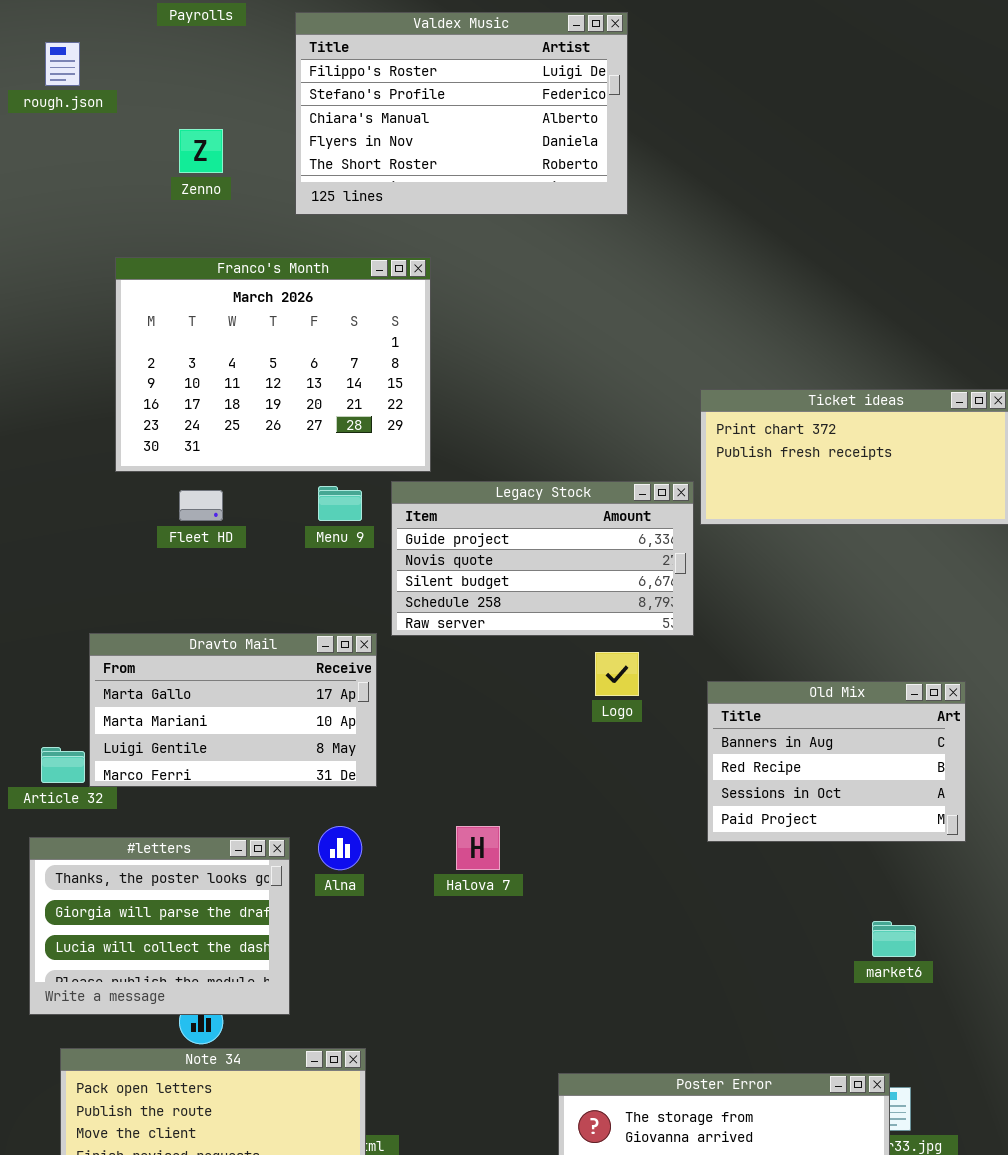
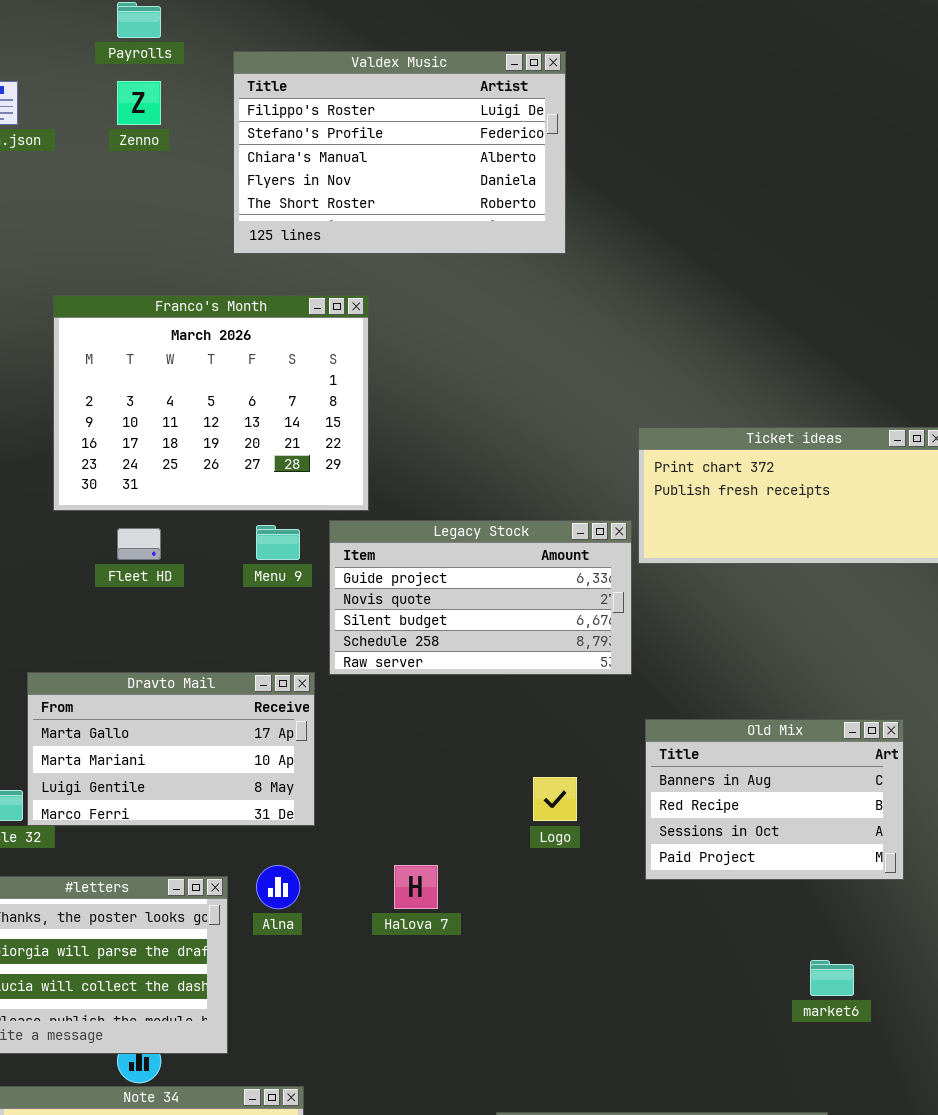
Zenno: [179,129,223,173] -> [117,81,161,125], moved
Logo: [595,652,639,696] -> [533,777,577,821], moved

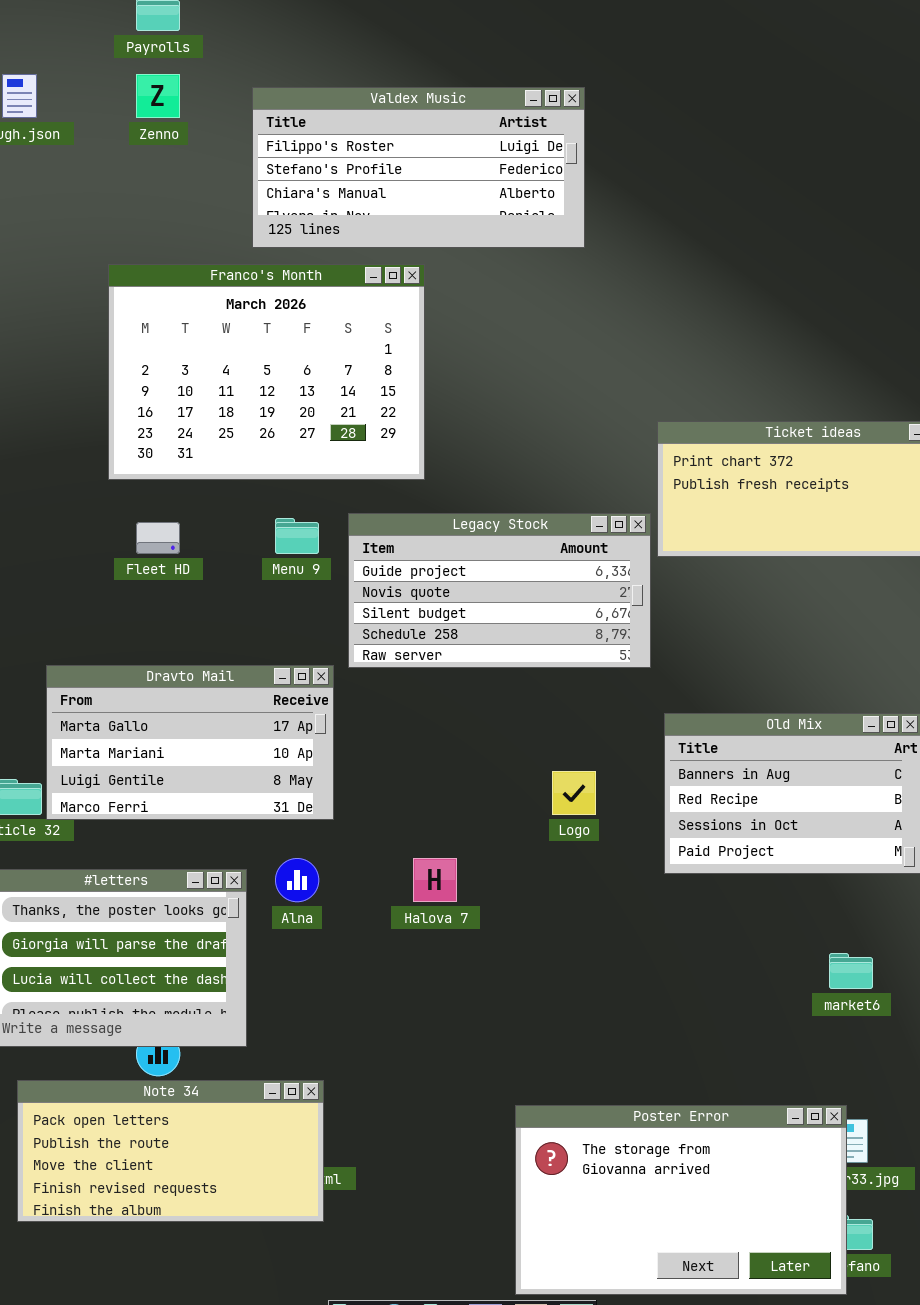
Valdex Music: [233,51,566,254] -> [252,87,585,248], resized
Franco's Month: [53,295,369,511] -> [108,264,425,480], moved

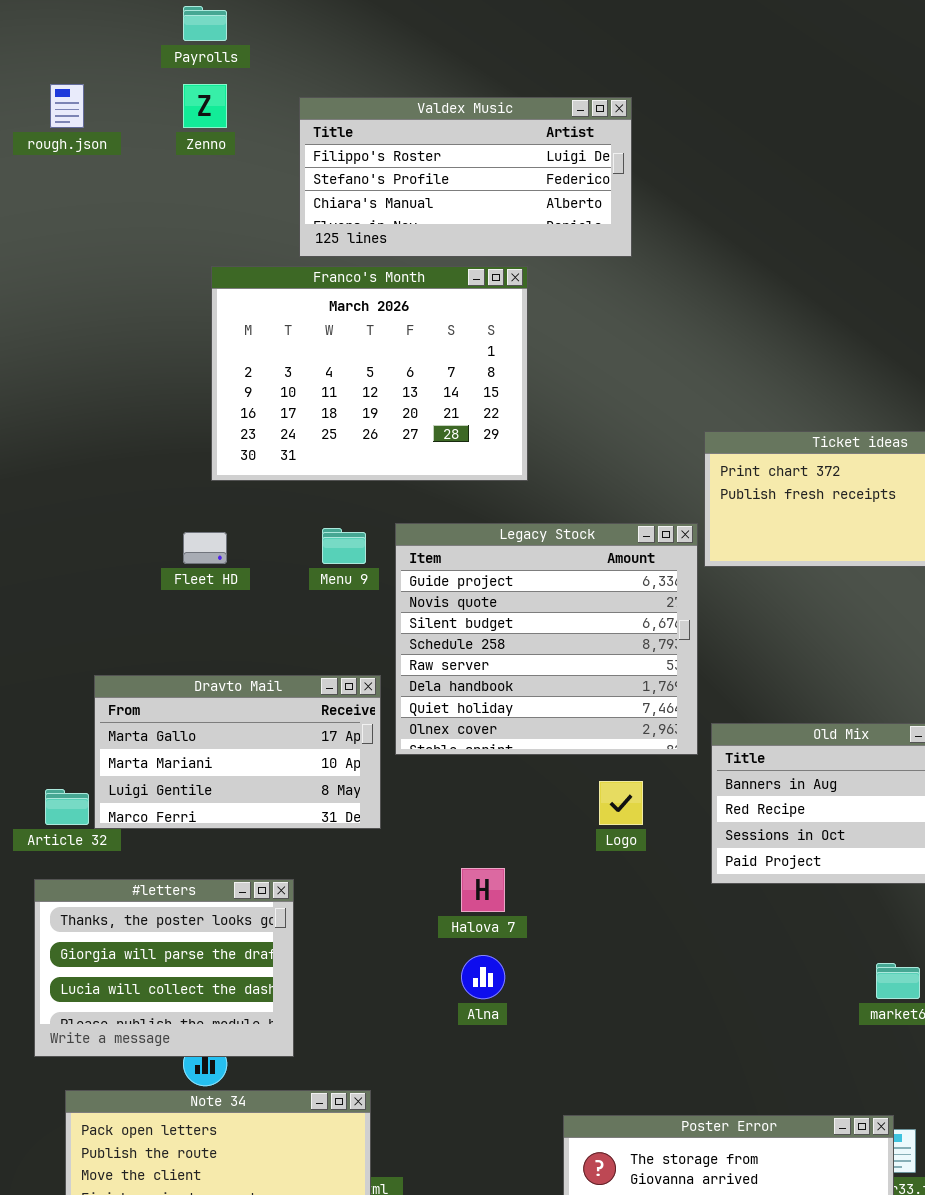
Franco's Month: [108,264,425,480] -> [211,266,528,481], moved
Legacy Stock: [348,513,651,668] -> [395,523,698,755], resized
Alna: [275,858,319,902] -> [461,955,505,999], moved

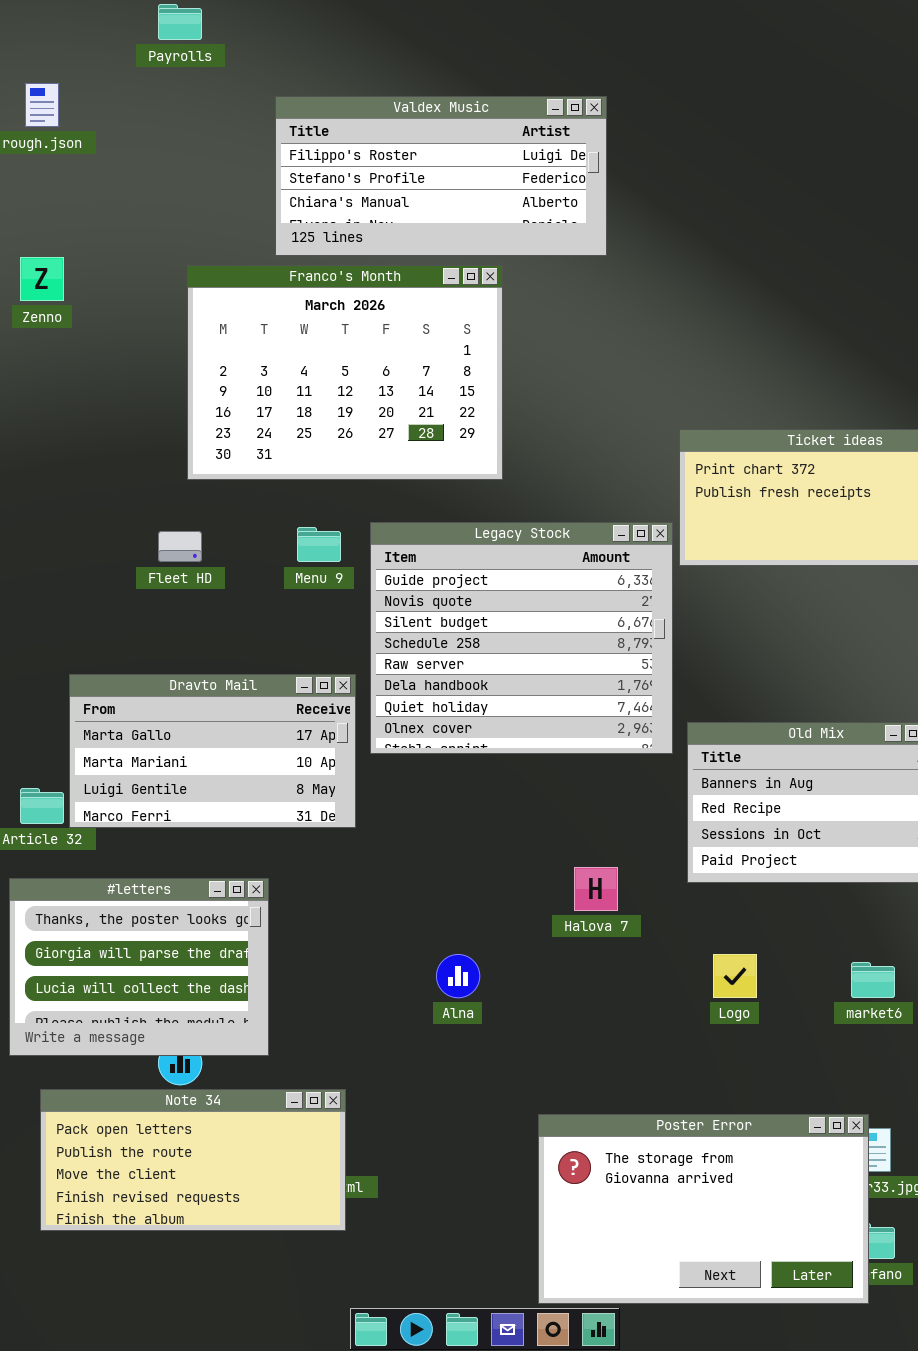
Zenno: [183,84,227,128] -> [20,257,64,301], moved
Logo: [599,781,643,825] -> [713,954,757,998], moved
Halova 7: [461,868,505,912] -> [574,867,618,911], moved

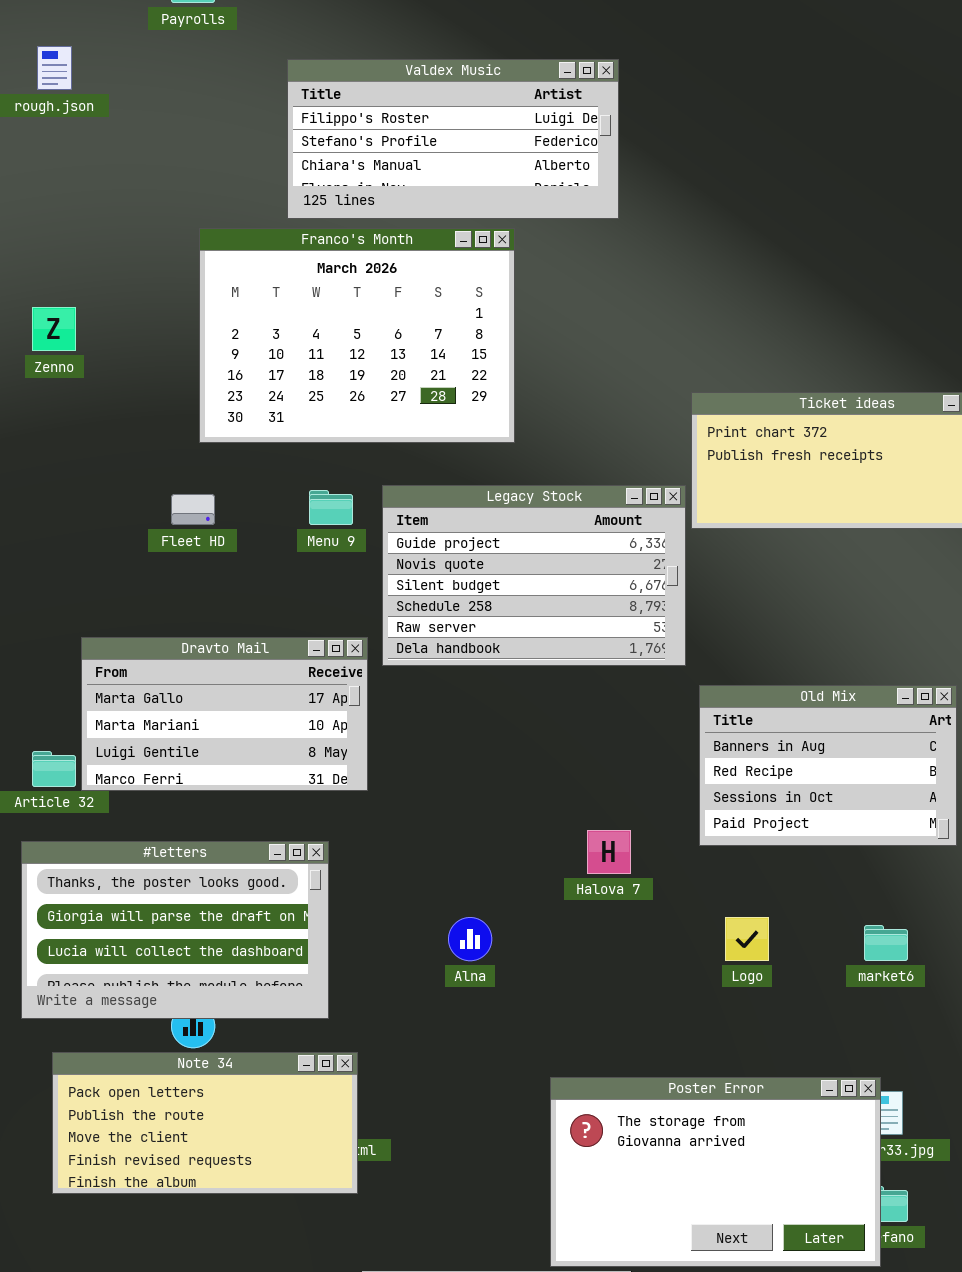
Zenno: [20,257,64,301] -> [32,307,76,351], moved
Legacy Stock: [370,522,673,754] -> [382,485,686,666], resized
#letters: [9,878,269,1056] -> [21,841,329,1019], resized

